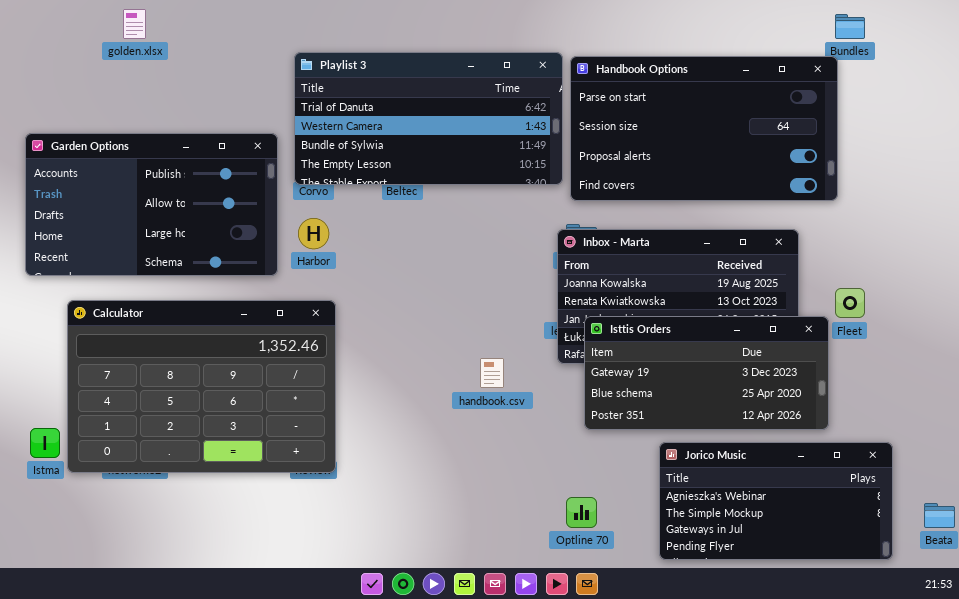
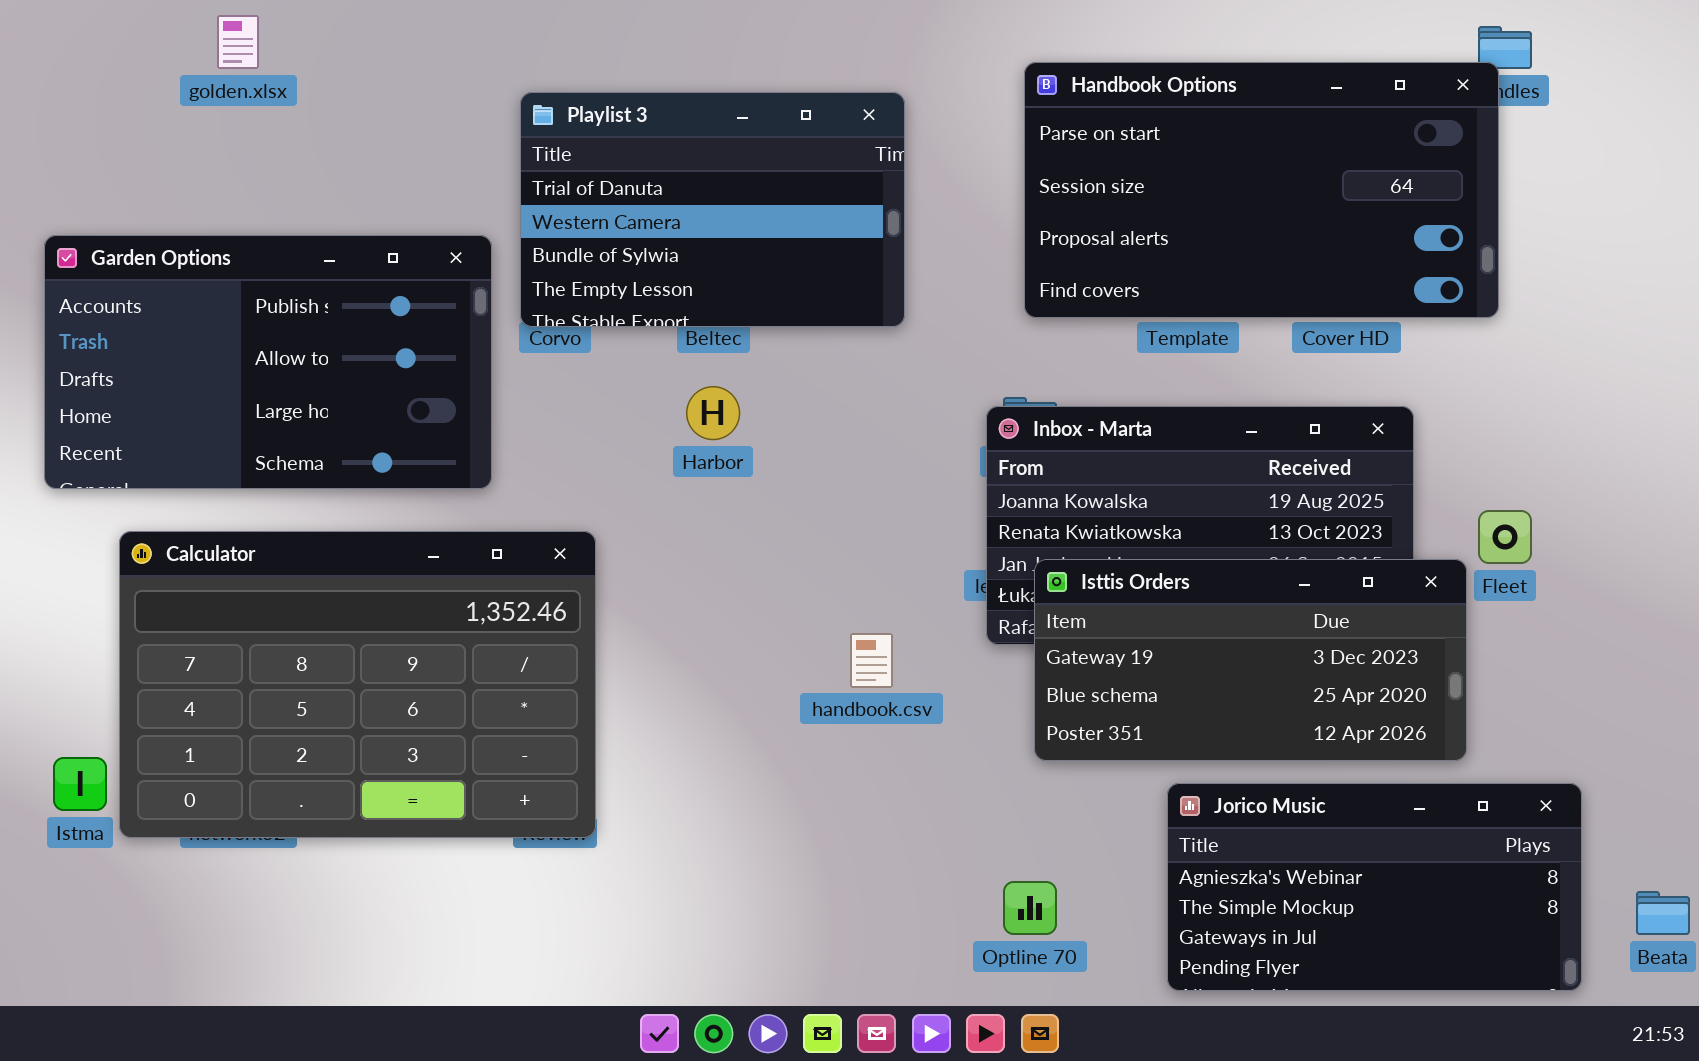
Playlist 3: [294,52,563,185] -> [520,92,905,327], resized
Handbook Options: [570,56,838,201] -> [1024,62,1499,318], moved
Harbor: [298,218,329,249] -> [686,386,740,440], moved

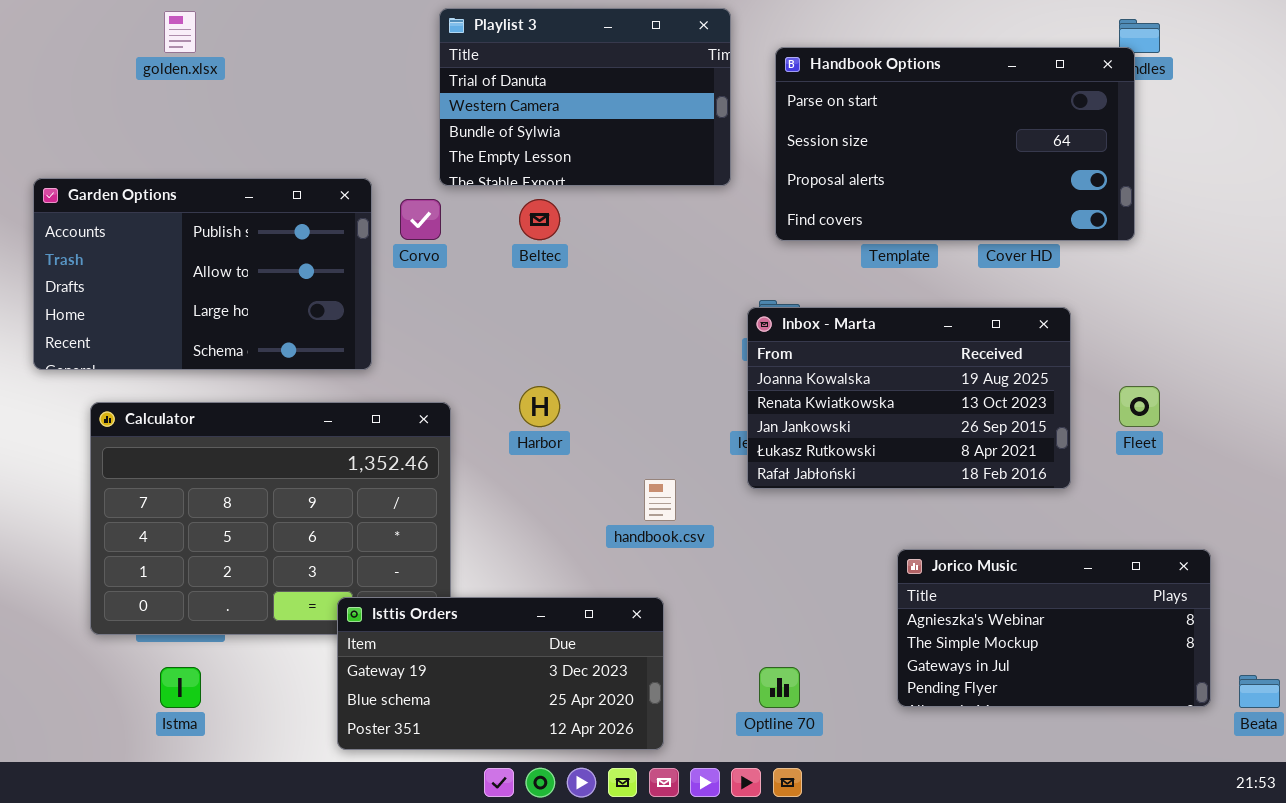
Playlist 3: [520,92,905,327] -> [439,8,731,186], moved
Harbor: [686,386,740,440] -> [519,386,560,427], moved
Isttis Orders: [1034,559,1467,761] -> [337,597,664,750], moved
Istma: [53,757,107,811] -> [160,667,201,708], moved
Jorico Music: [1167,783,1582,991] -> [897,549,1211,707], moved

